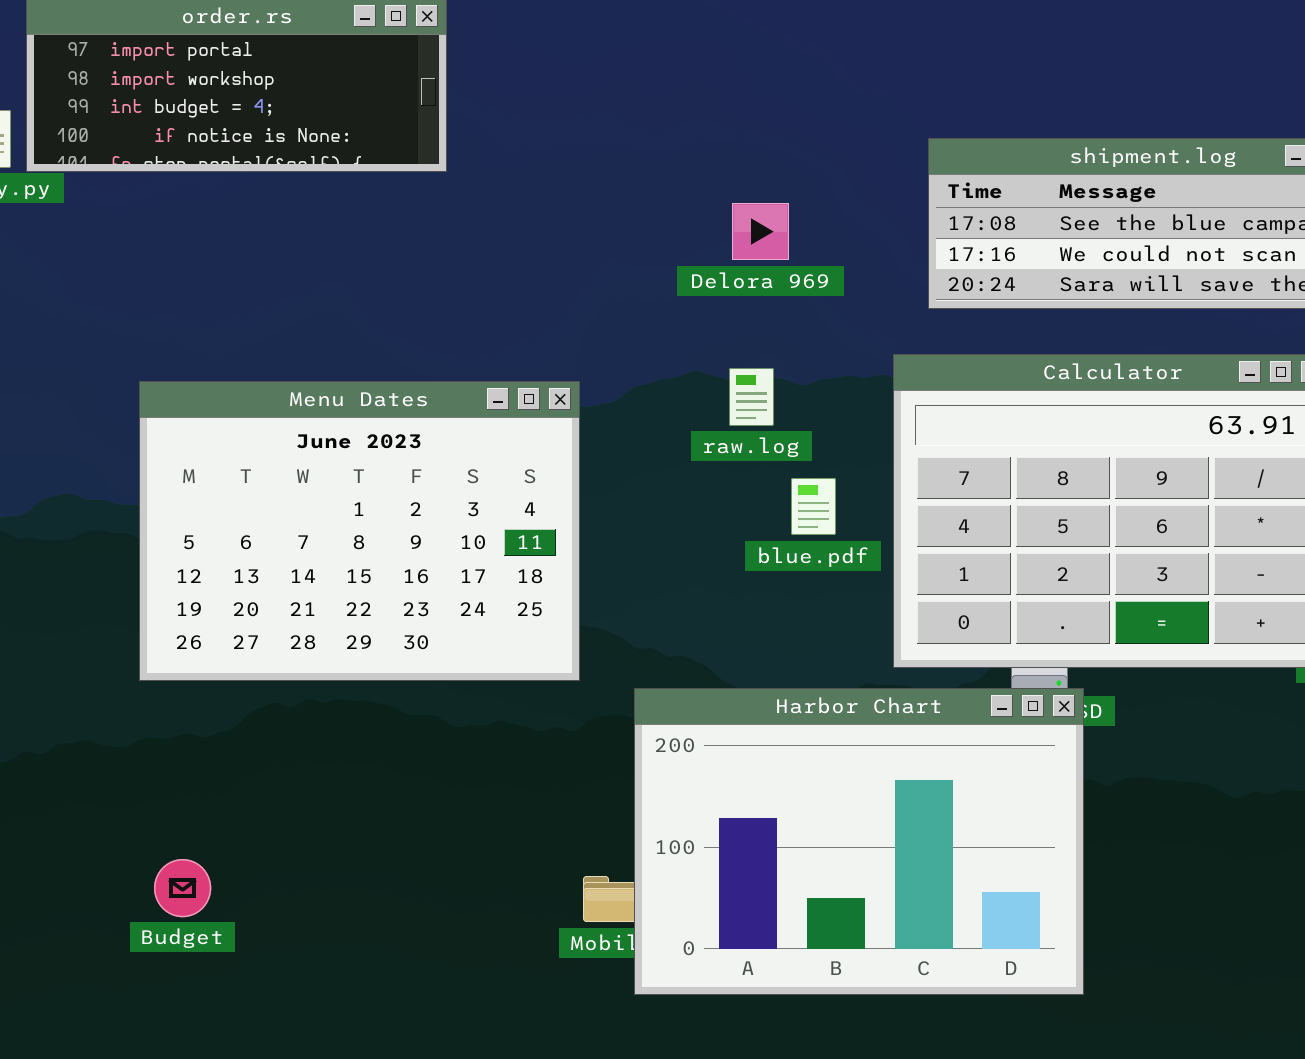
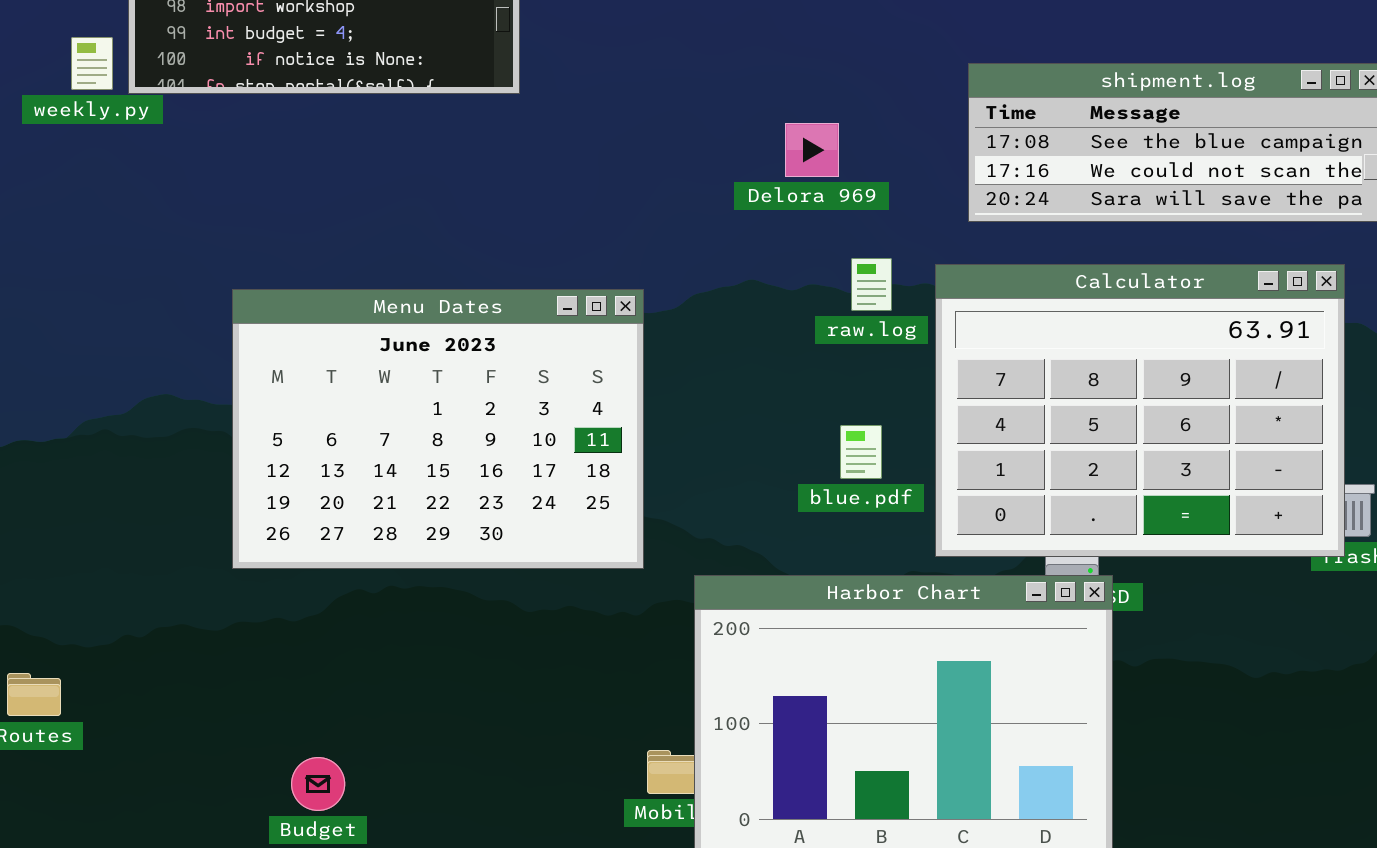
raw.log: [729,368,774,426] -> [851,258,892,311], moved
blue.pdf: [791,478,836,535] -> [840,425,882,479], moved
Budget: [154,859,211,917] -> [291,757,345,811], moved

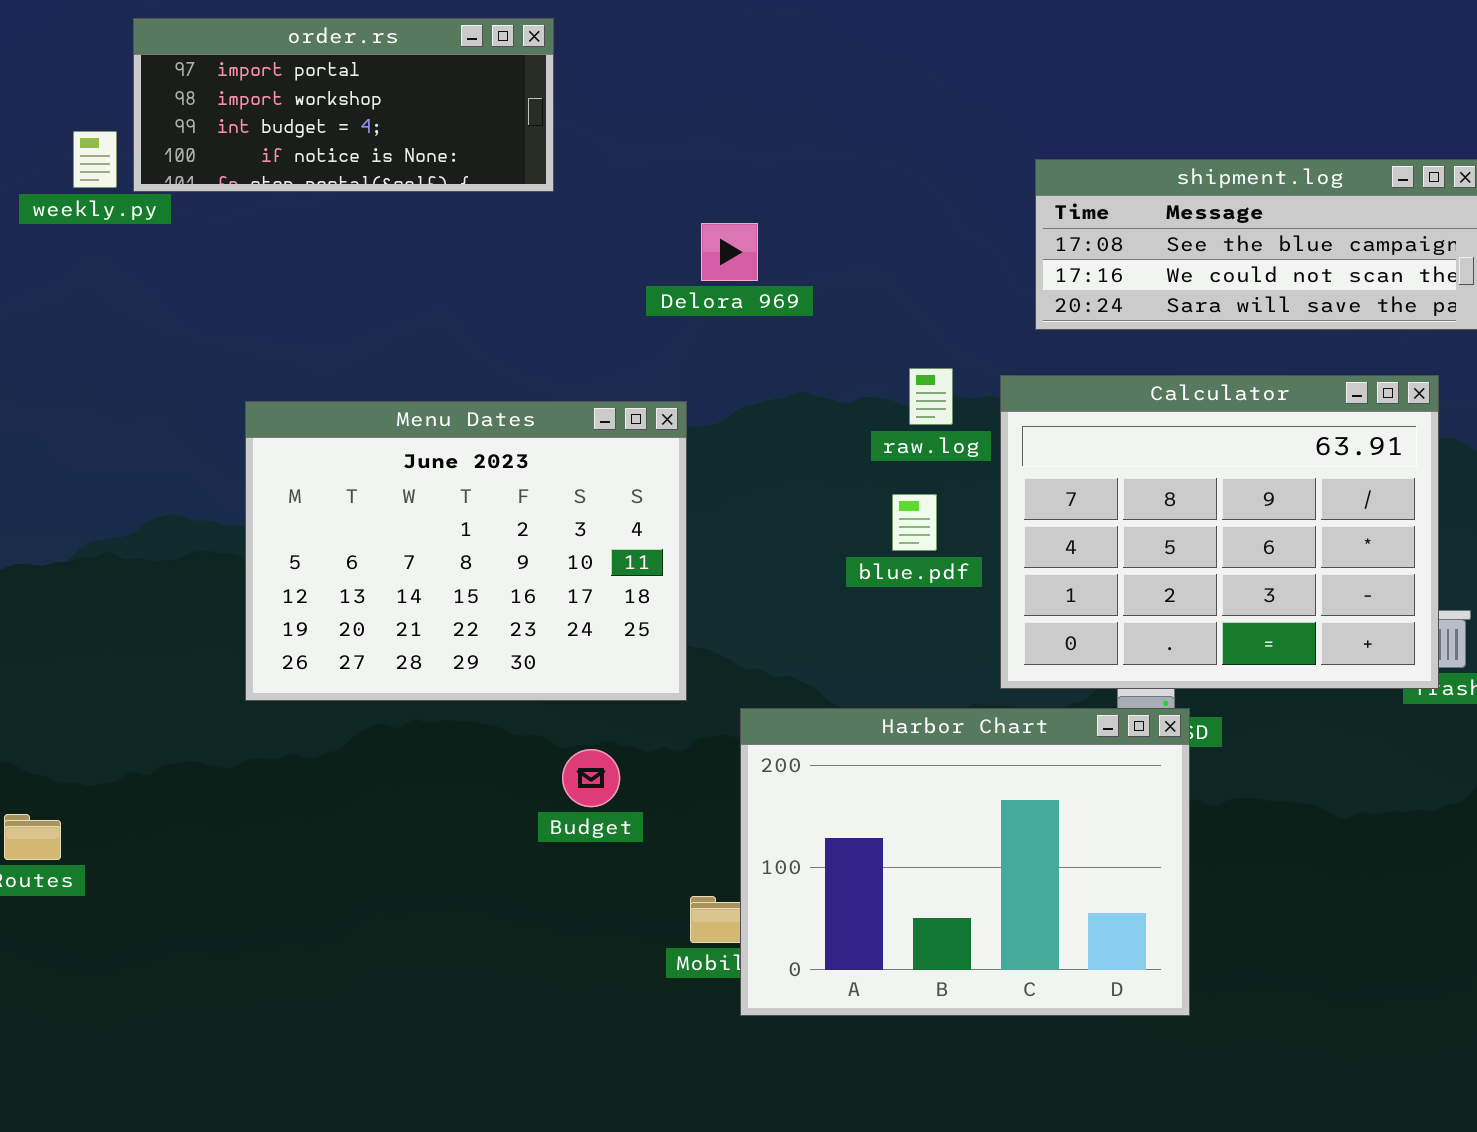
Delora 969: [785,123,839,177] -> [701,223,758,281], moved
blue.pdf: [840,425,882,479] -> [892,494,937,551], moved
Budget: [291,757,345,811] -> [562,749,620,807], moved

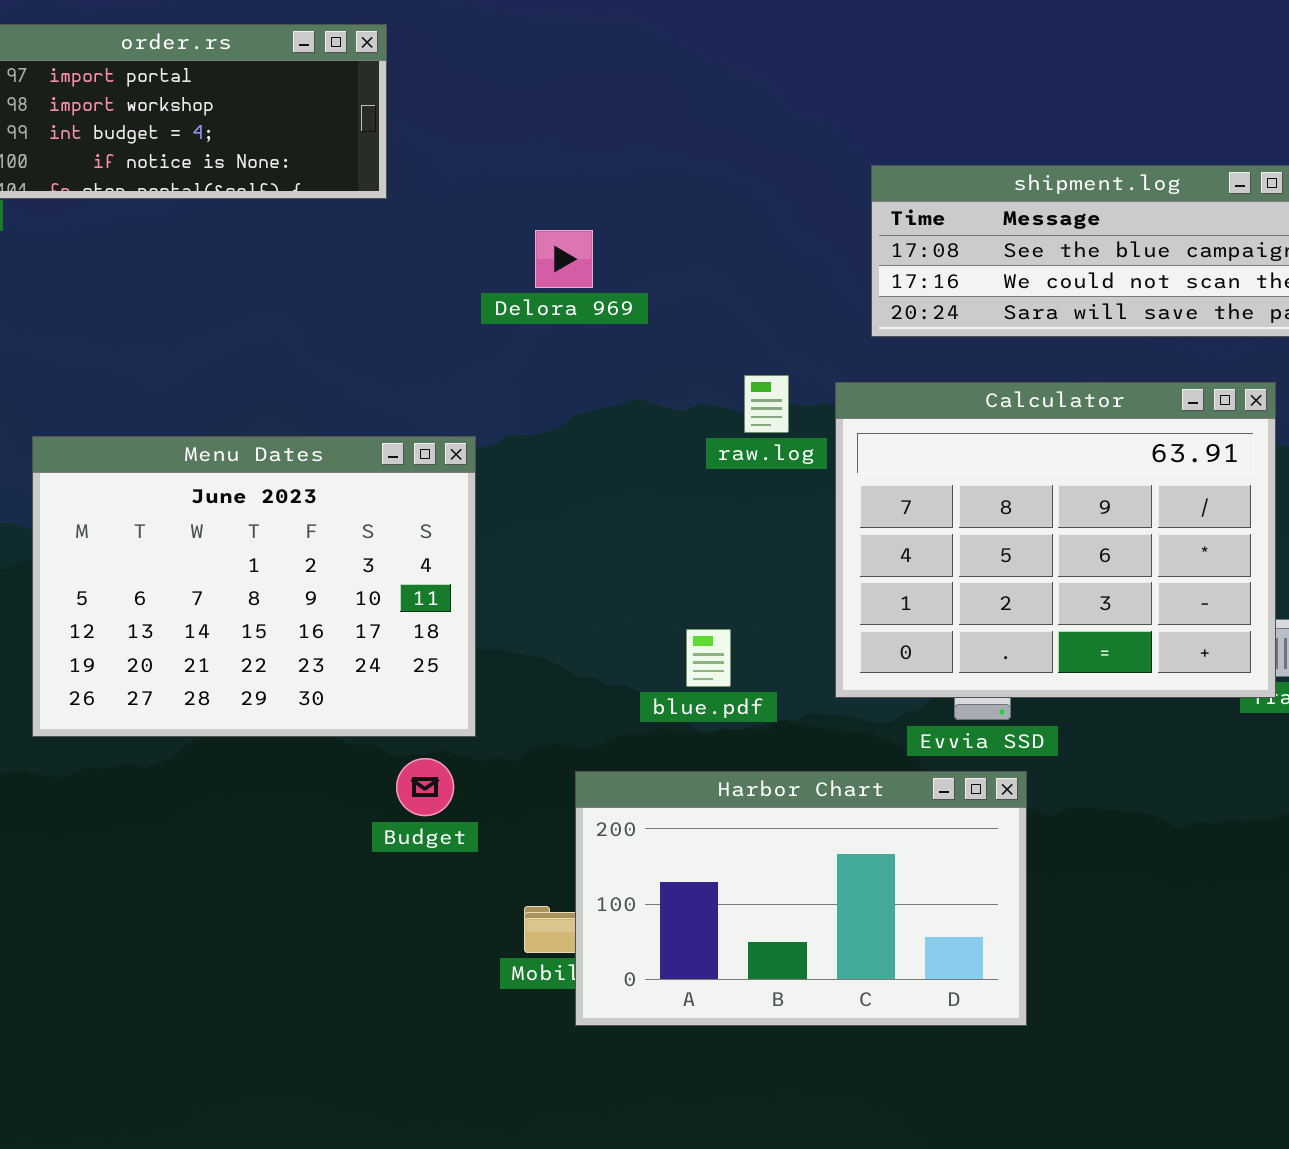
Menu Dates: [245,401,687,701] -> [32,436,476,737], moved
blue.pdf: [892,494,937,551] -> [686,629,731,687], moved
Harbor Chart: [740,708,1190,1016] -> [575,771,1027,1026], resized

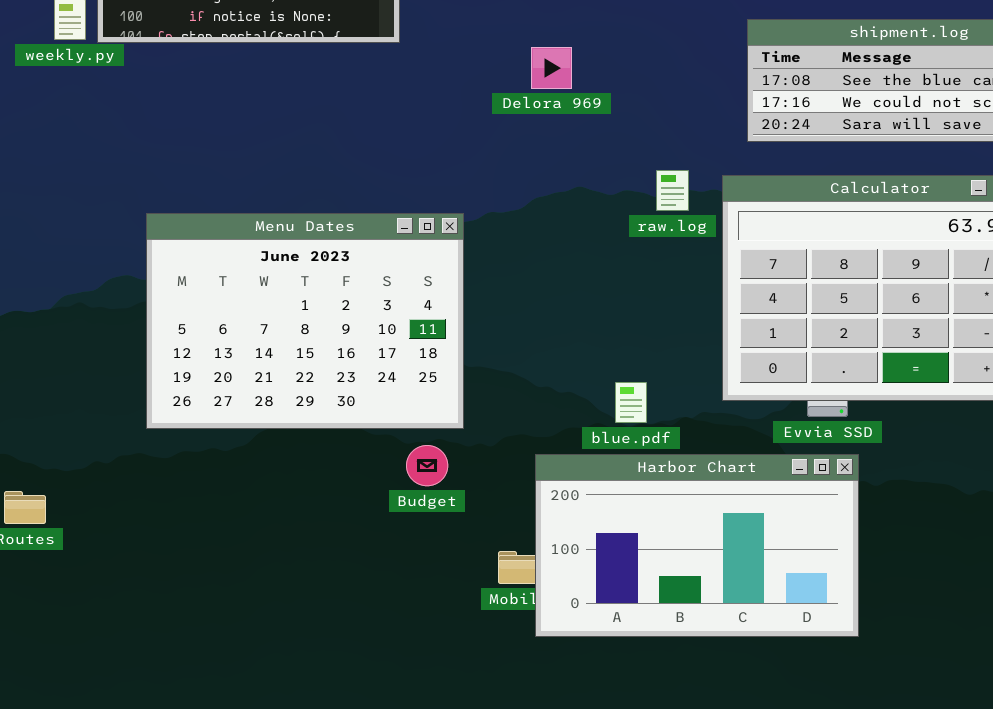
Delora 969: [535,230,593,288] -> [531,47,572,89], moved
blue.pdf: [686,629,731,687] -> [615,382,647,423], moved

